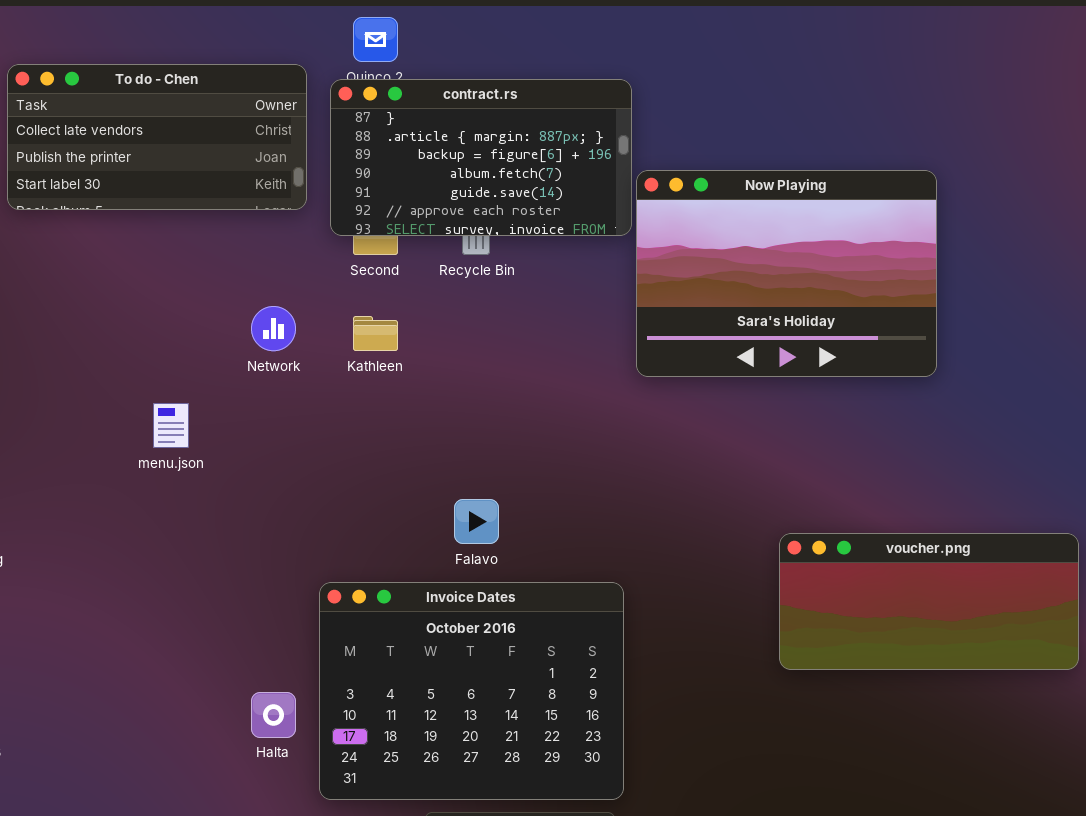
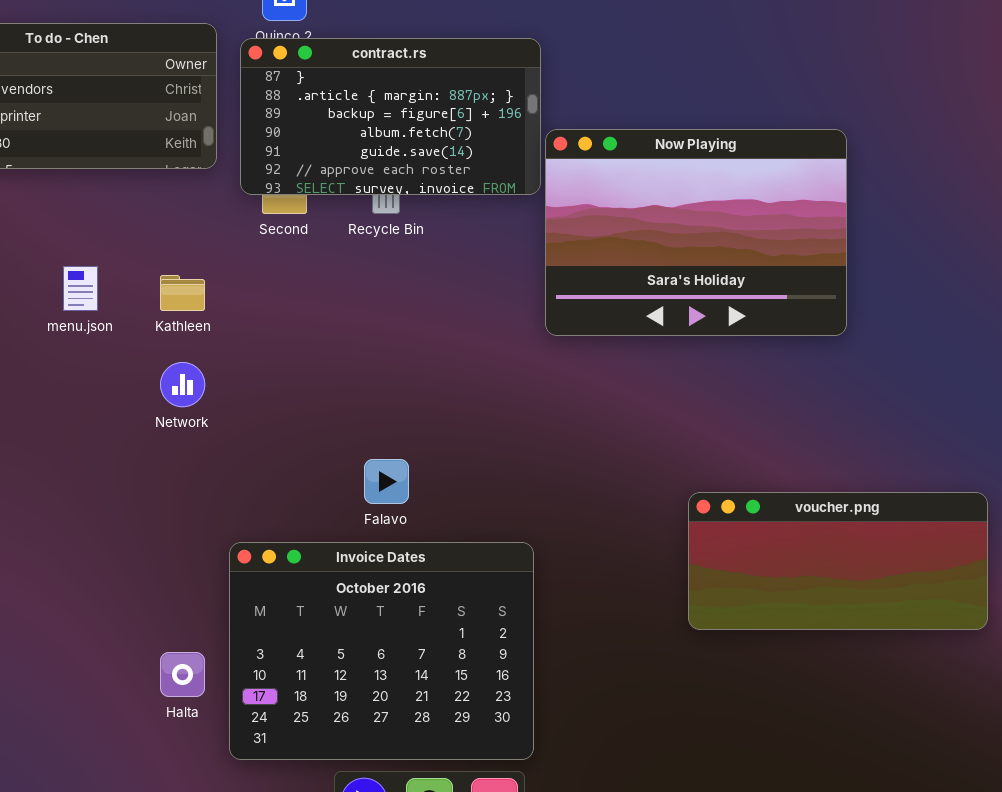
Network: [251,306,296,351] -> [160,362,205,407], moved
Kathleen: [353,316,398,351] -> [160,275,205,311], moved
menu.json: [153,403,189,448] -> [63,266,98,311], moved

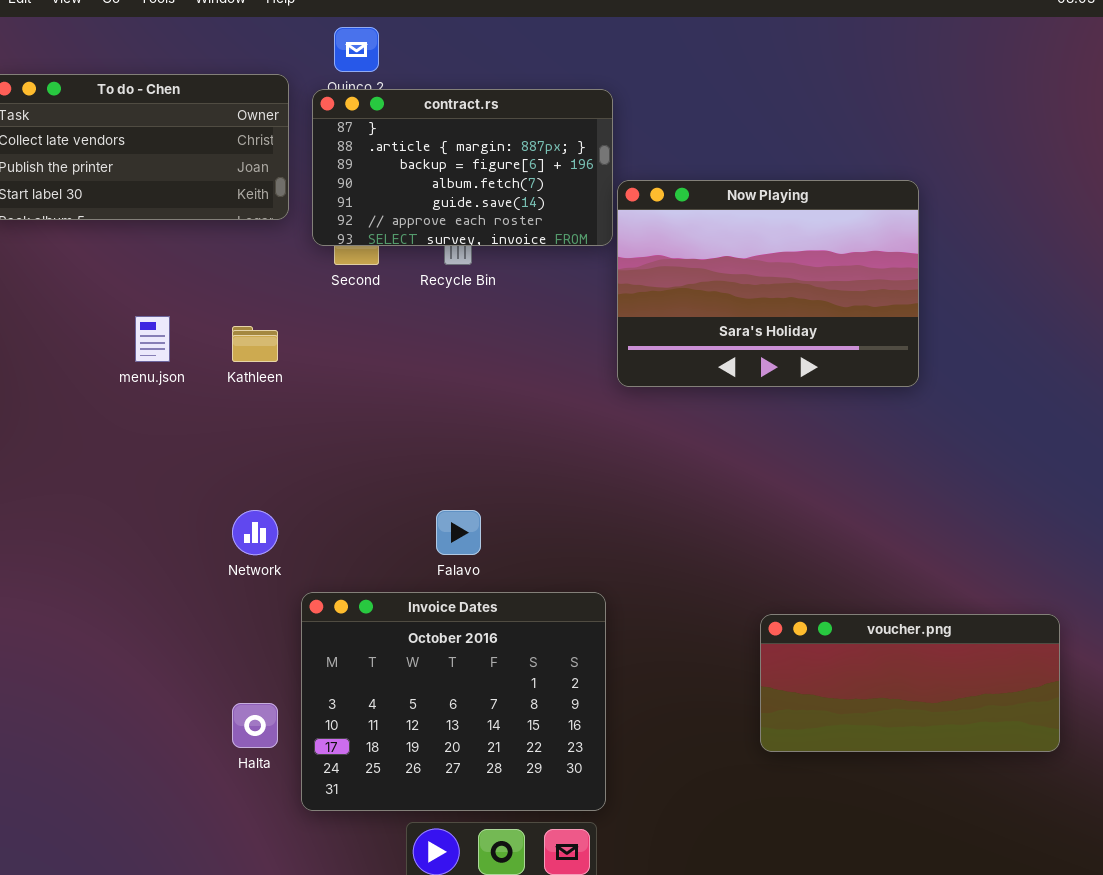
Network: [160,362,205,407] -> [232,510,278,555], moved
voucher.png: [688,492,988,630] -> [760,614,1060,752], moved

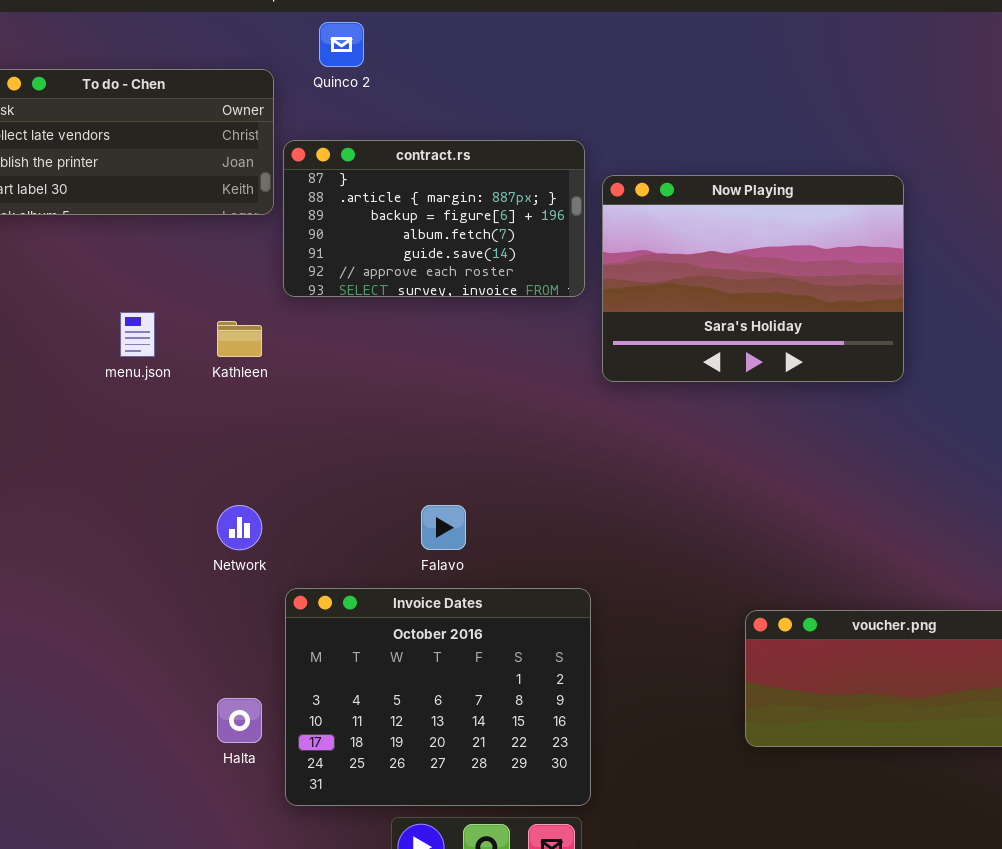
contract.rs: [312,89,613,246] -> [283,140,585,297], moved

